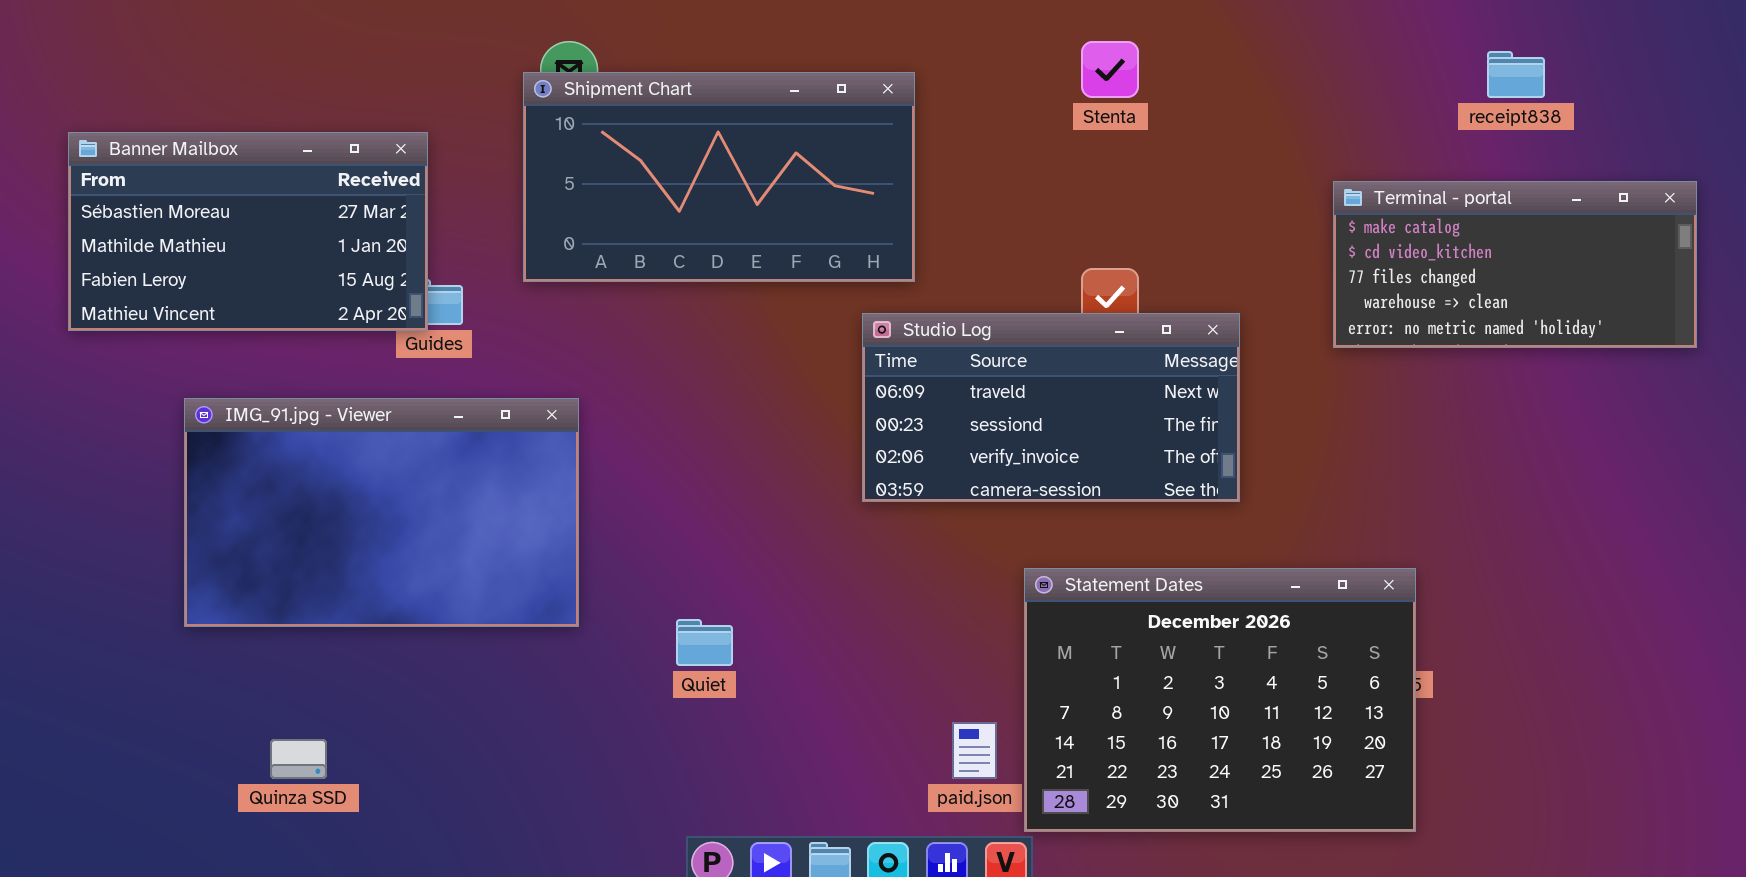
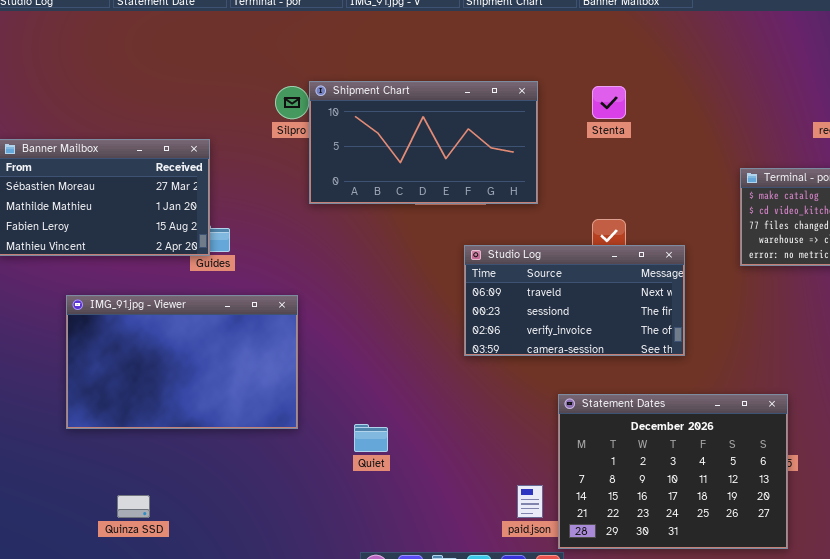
Shipment Chart: [523,72,915,282] -> [309,81,538,204], moved

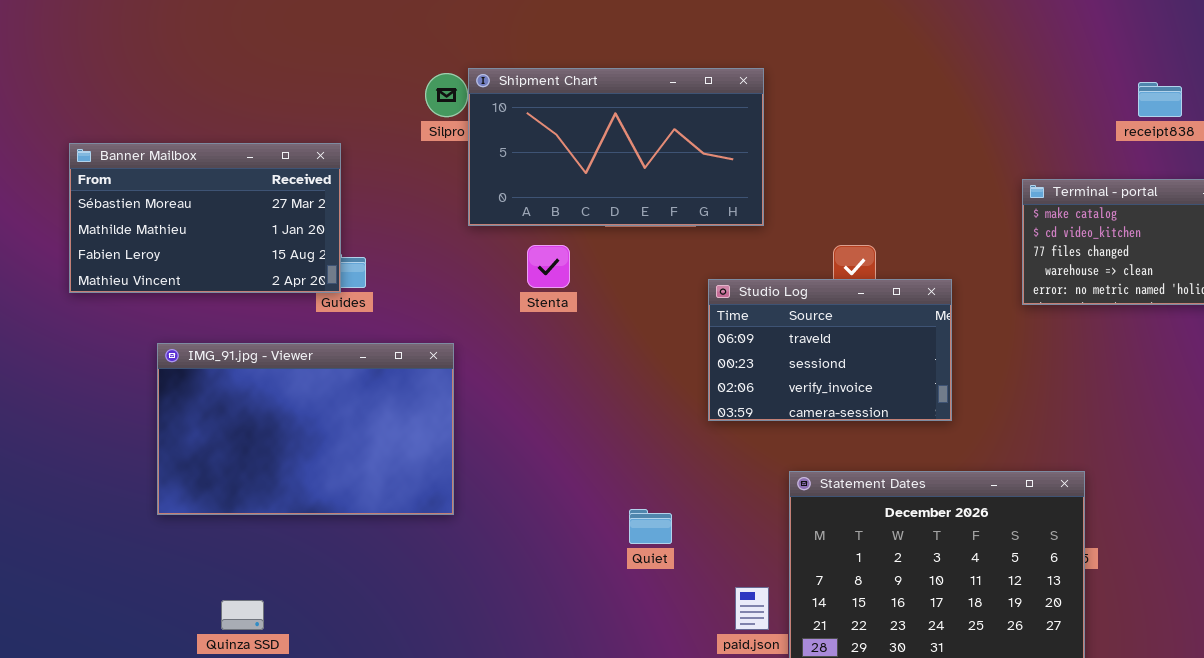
Stenta: [592,86,626,119] -> [527,245,570,288], moved
Studio Log: [464,245,685,356] -> [708,279,952,421], resized
Quiet: [354,424,388,452] -> [629,509,672,544], moved

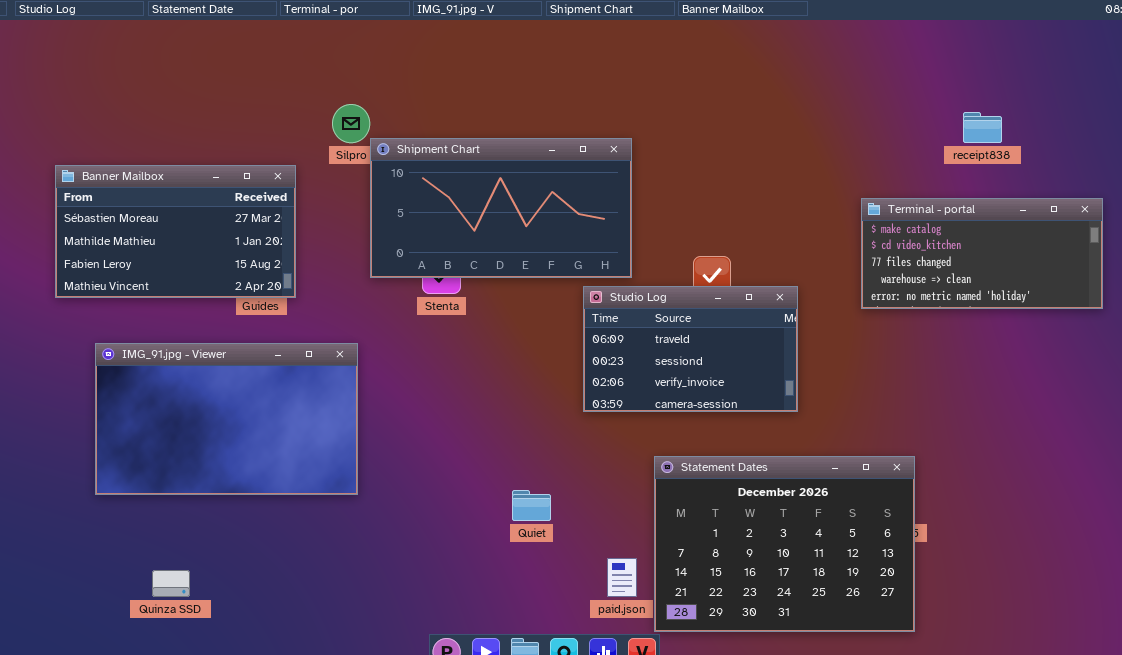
Shipment Chart: [468,68,764,226] -> [370,138,632,278], moved
Banner Mailbox: [69,143,341,293] -> [55,165,296,298], moved

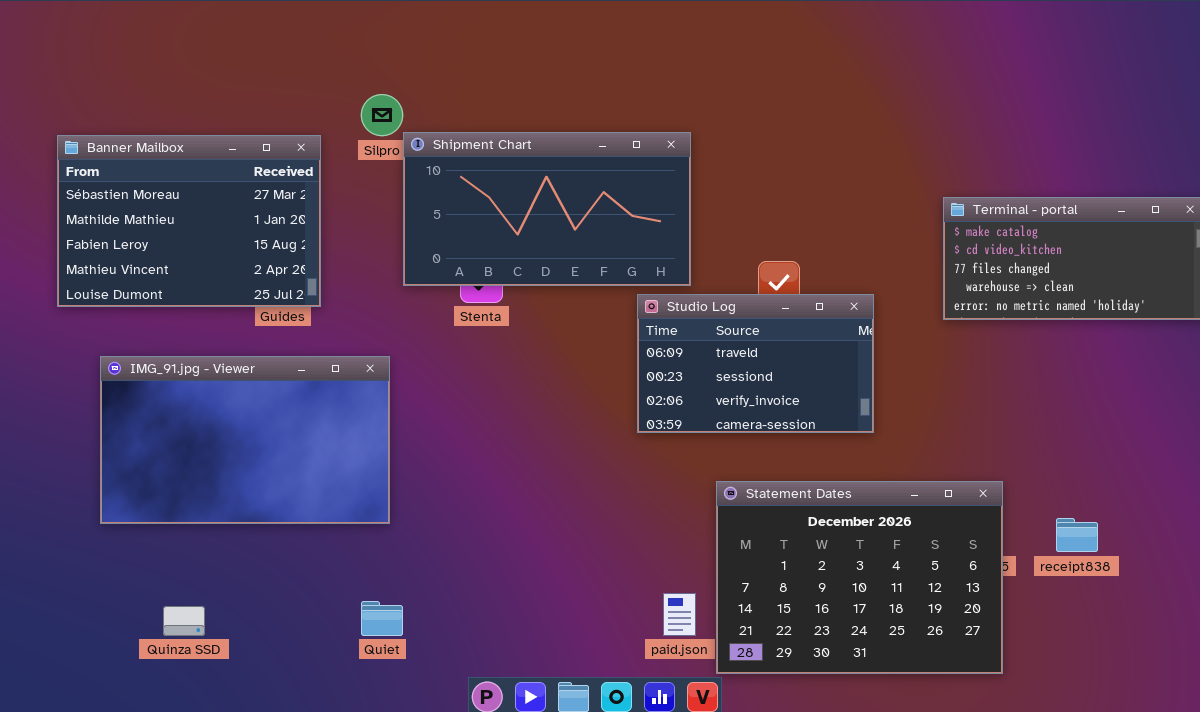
receipt838: [963,112,1002,143] -> [1056,518,1098,552], moved
Banner Mailbox: [55,165,296,298] -> [57,135,321,307], resized
Quiet: [512,490,551,521] -> [361,601,403,636], moved

